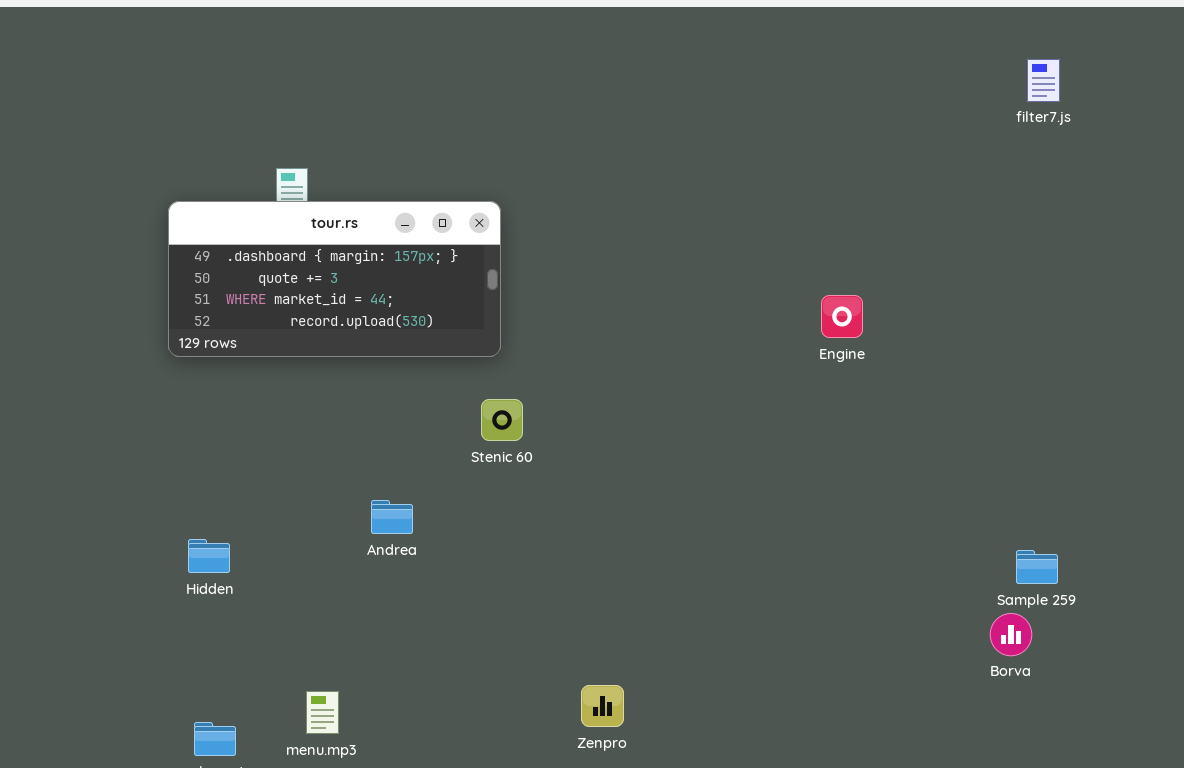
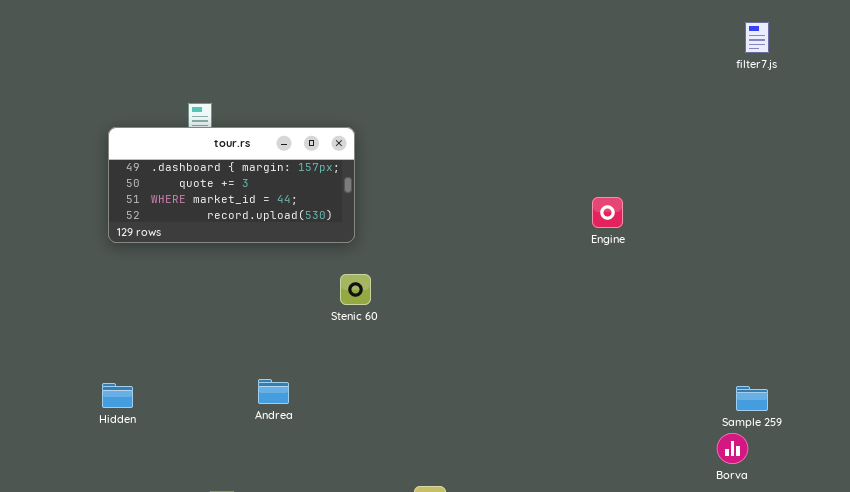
Andrea: [371,500,413,534] -> [258,379,289,404], moved
Hidden: [188,539,230,573] -> [102,383,133,408], moved

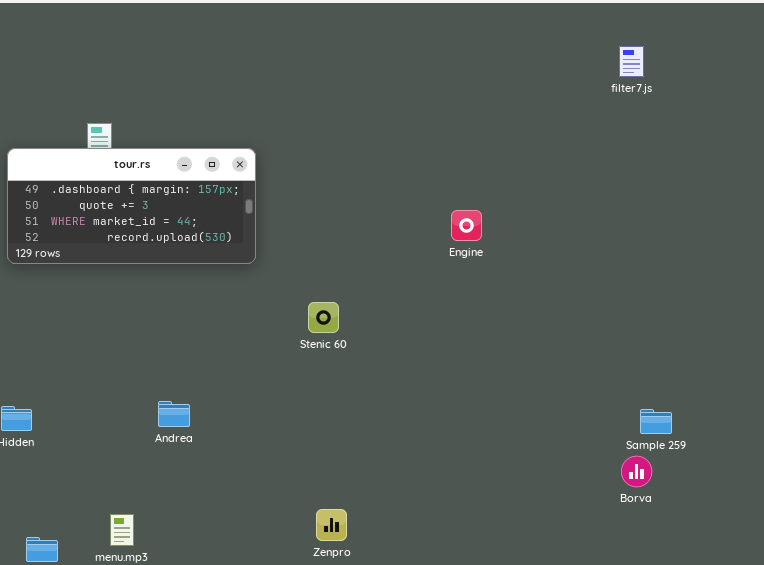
filter7.js: [745,22,769,53] -> [619,46,644,77], moved
Engine: [592,197,623,228] -> [451,210,482,241], moved
Stenic 60: [340,274,371,305] -> [308,302,339,333], moved

